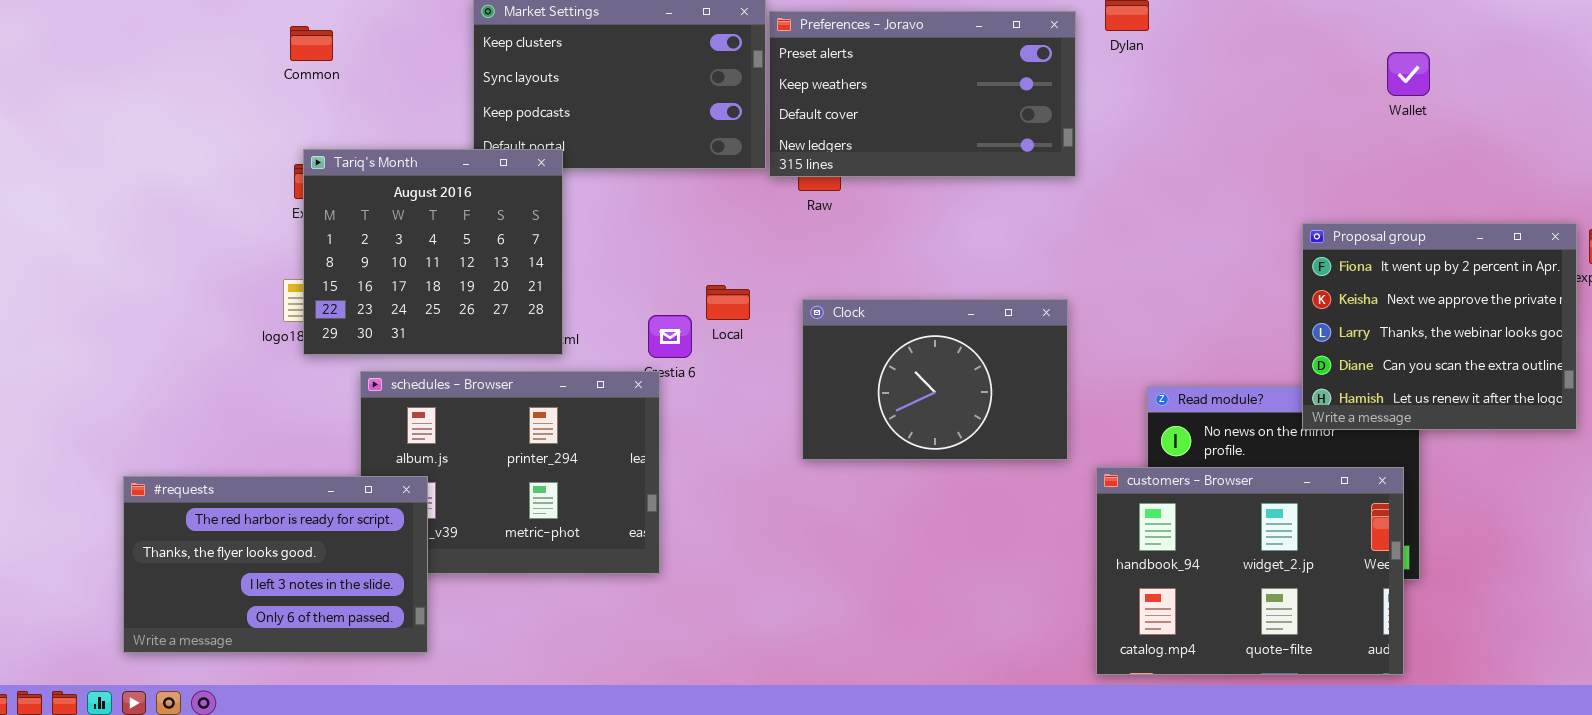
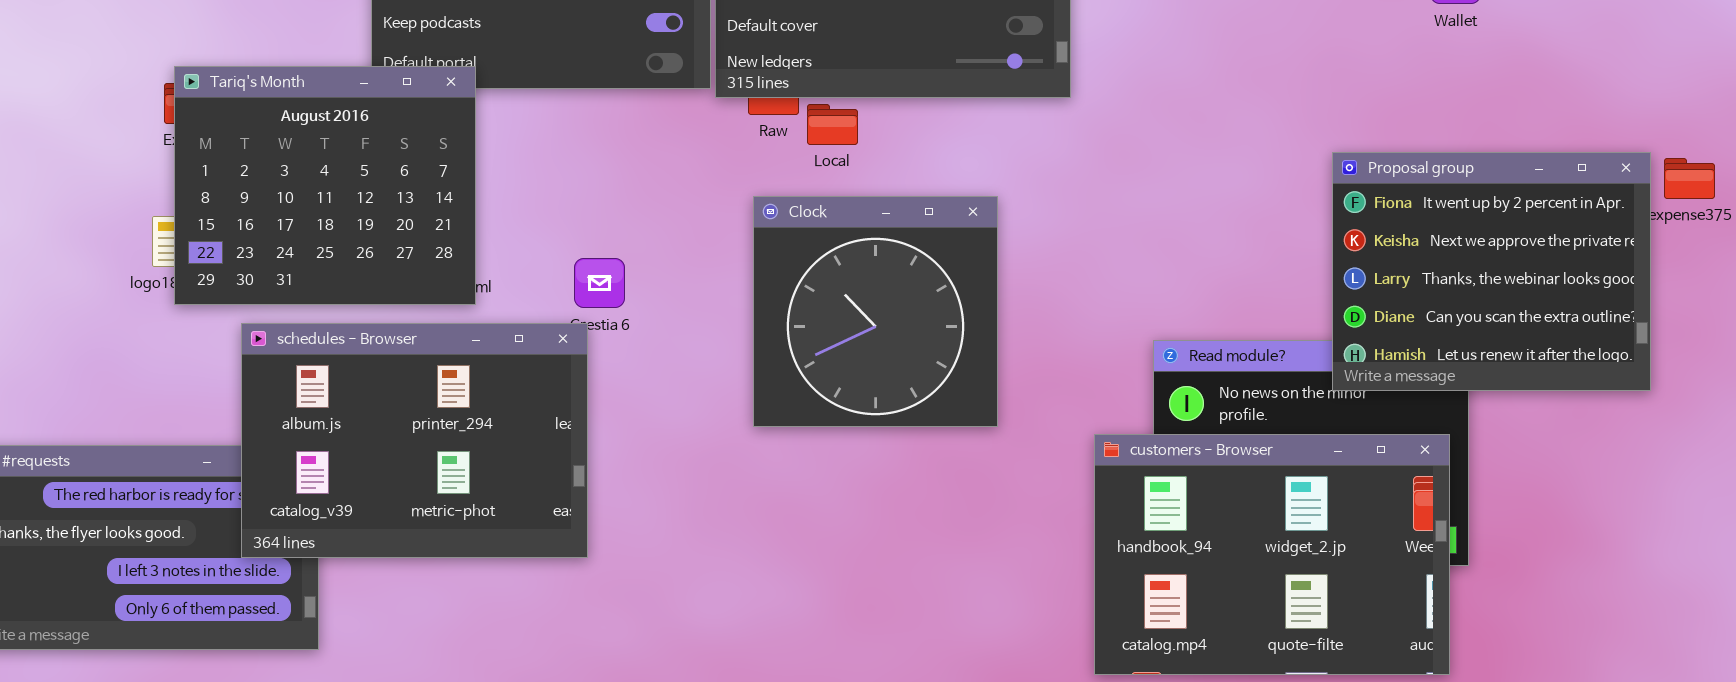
Local: [706,285,750,320] -> [807,104,858,145], moved
Clock: [802,299,1068,460] -> [753,196,998,427], resized
schedules - Browser: [360,371,660,574] -> [241,323,588,558], raised

